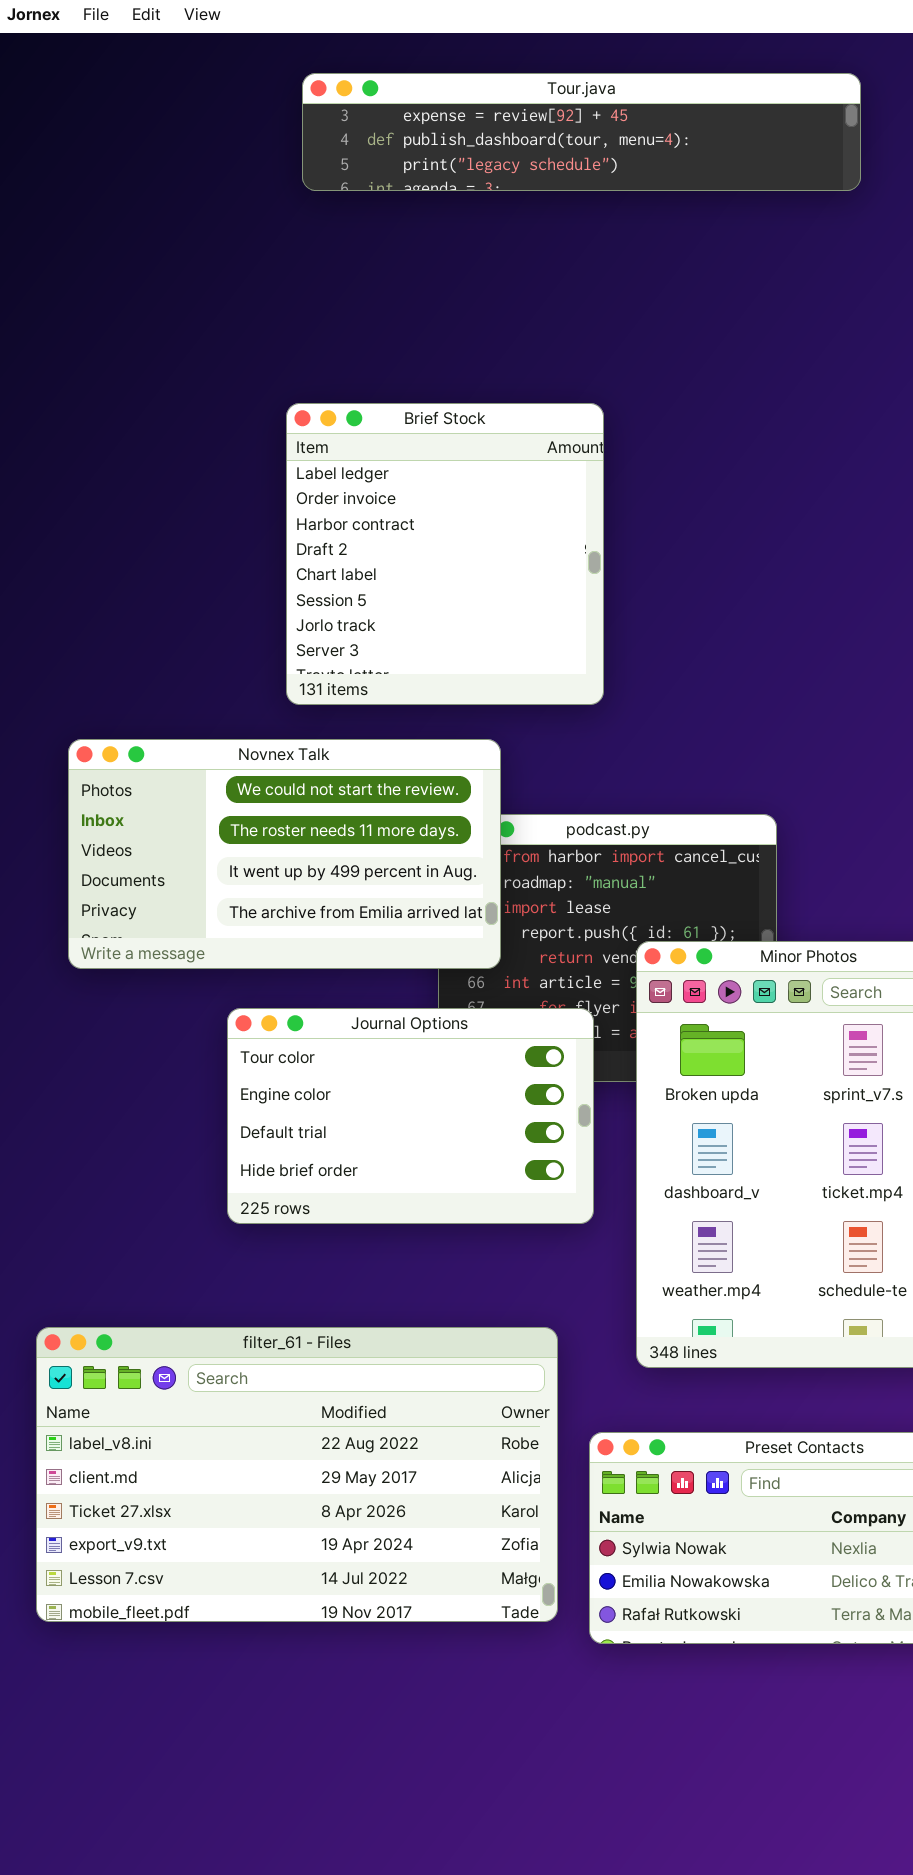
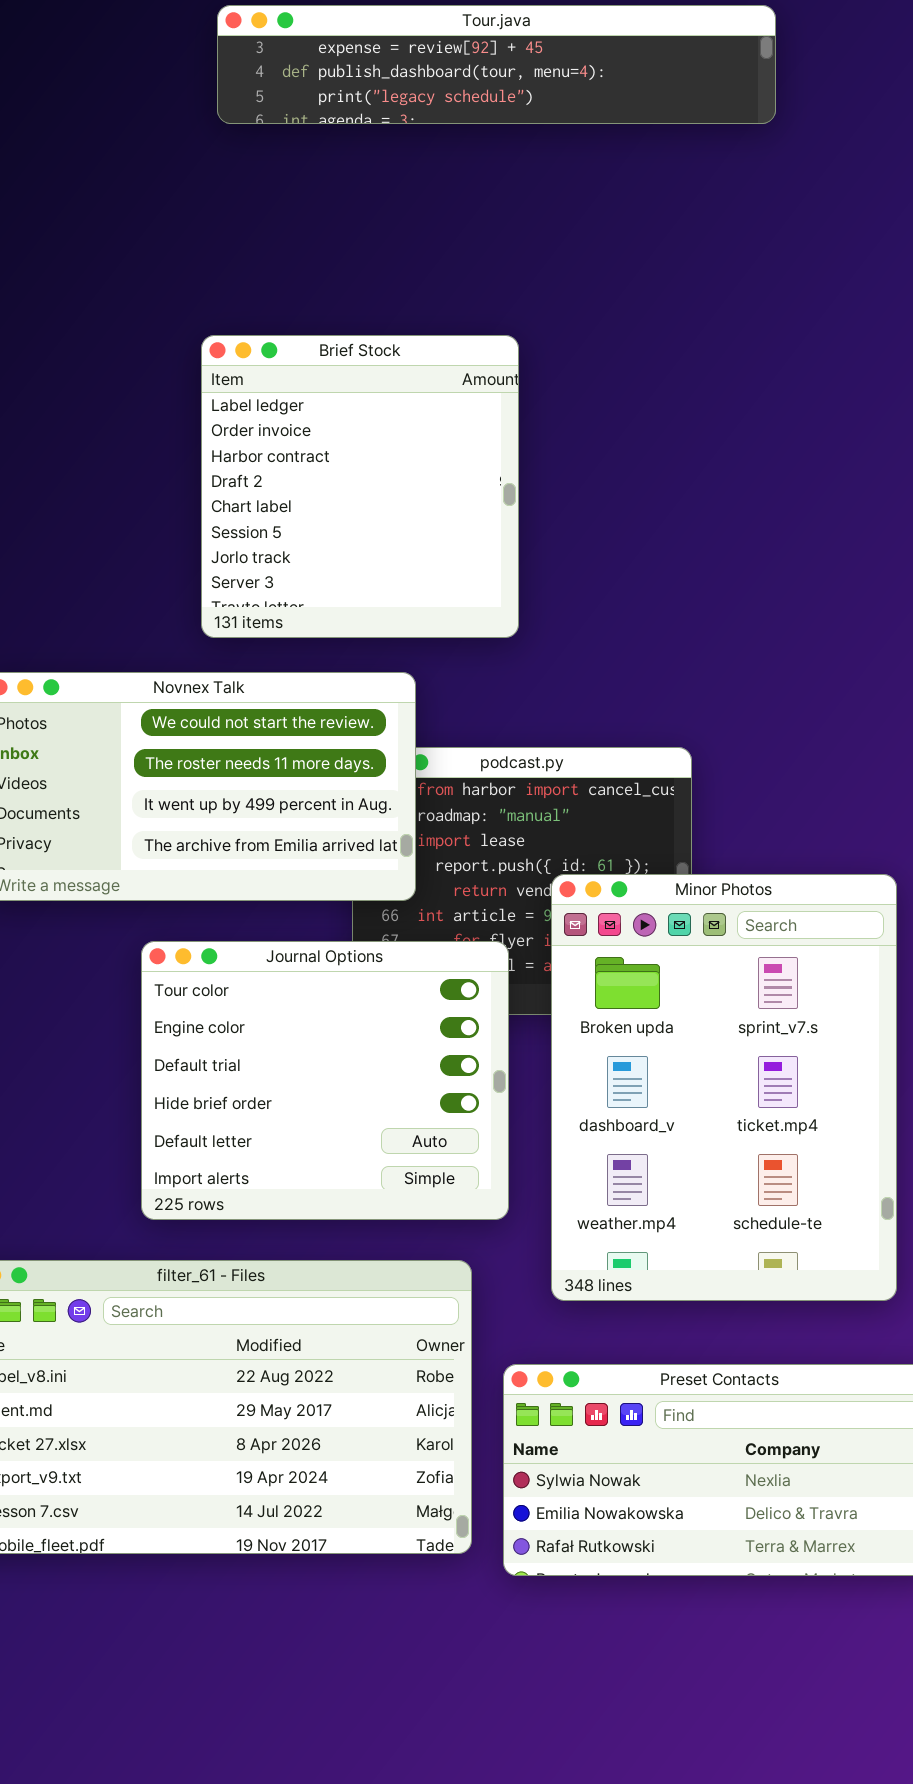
Journal Options: [227,1008,594,1224] -> [141,941,509,1220], resized

